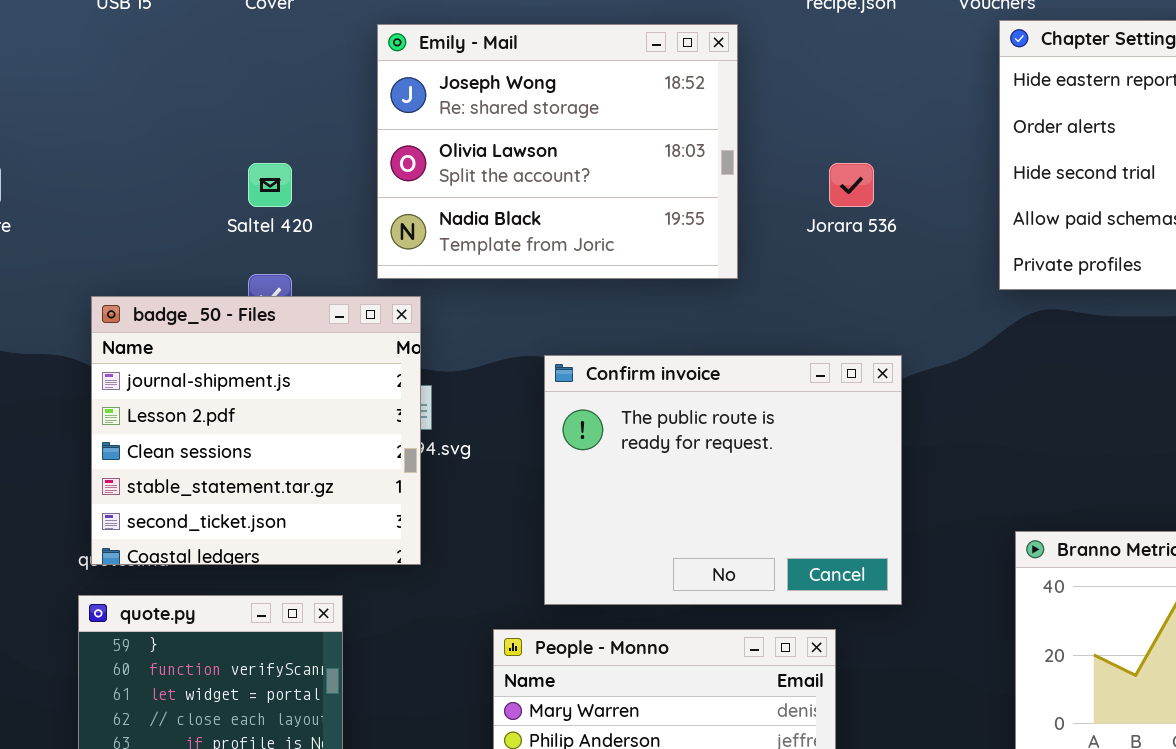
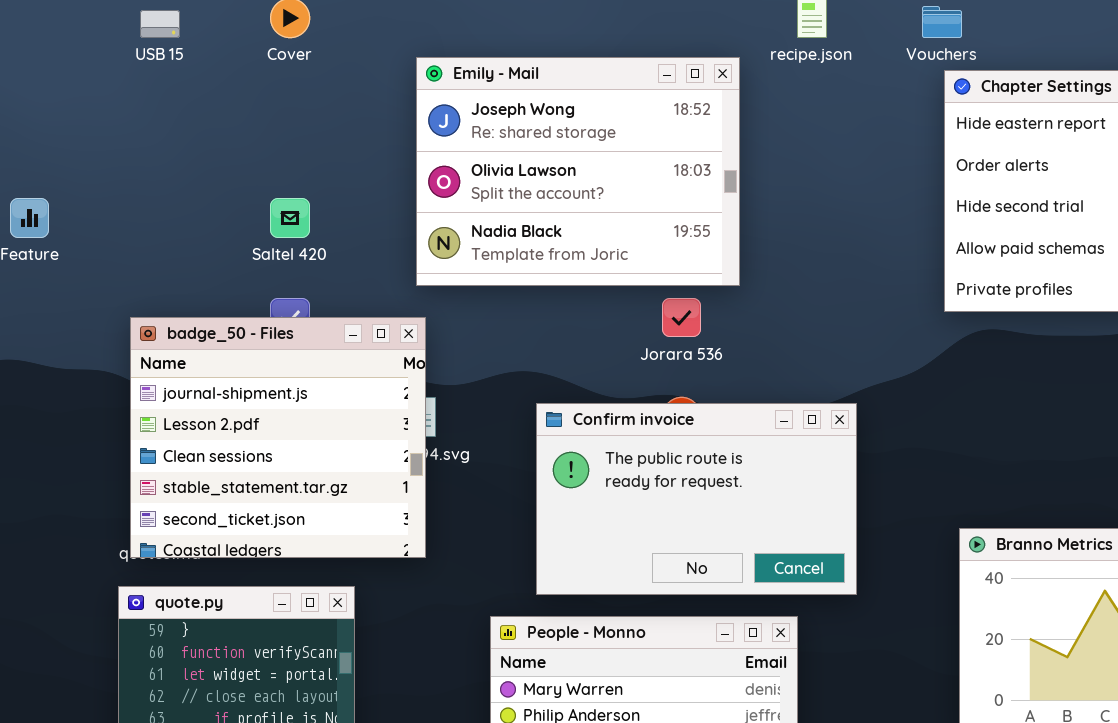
Emily - Mail: [377,24,738,279] -> [416,57,740,286], moved
Jorara 536: [829,163,874,207] -> [662,298,701,337], moved
Confirm invoice: [544,355,902,605] -> [536,403,857,595], resized

